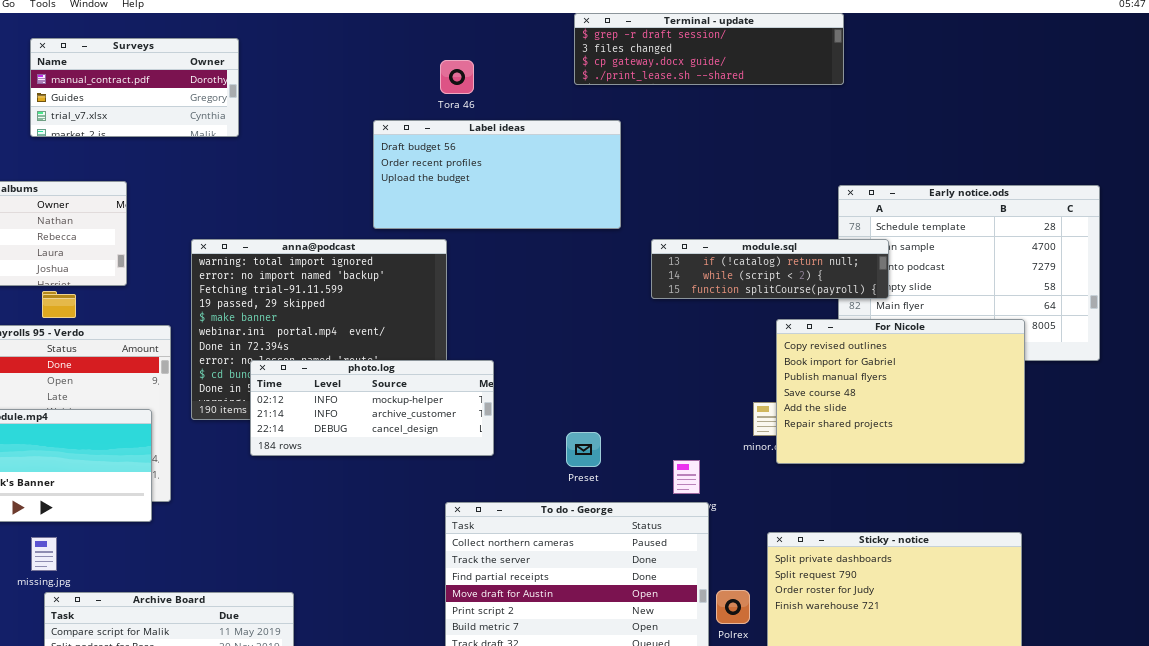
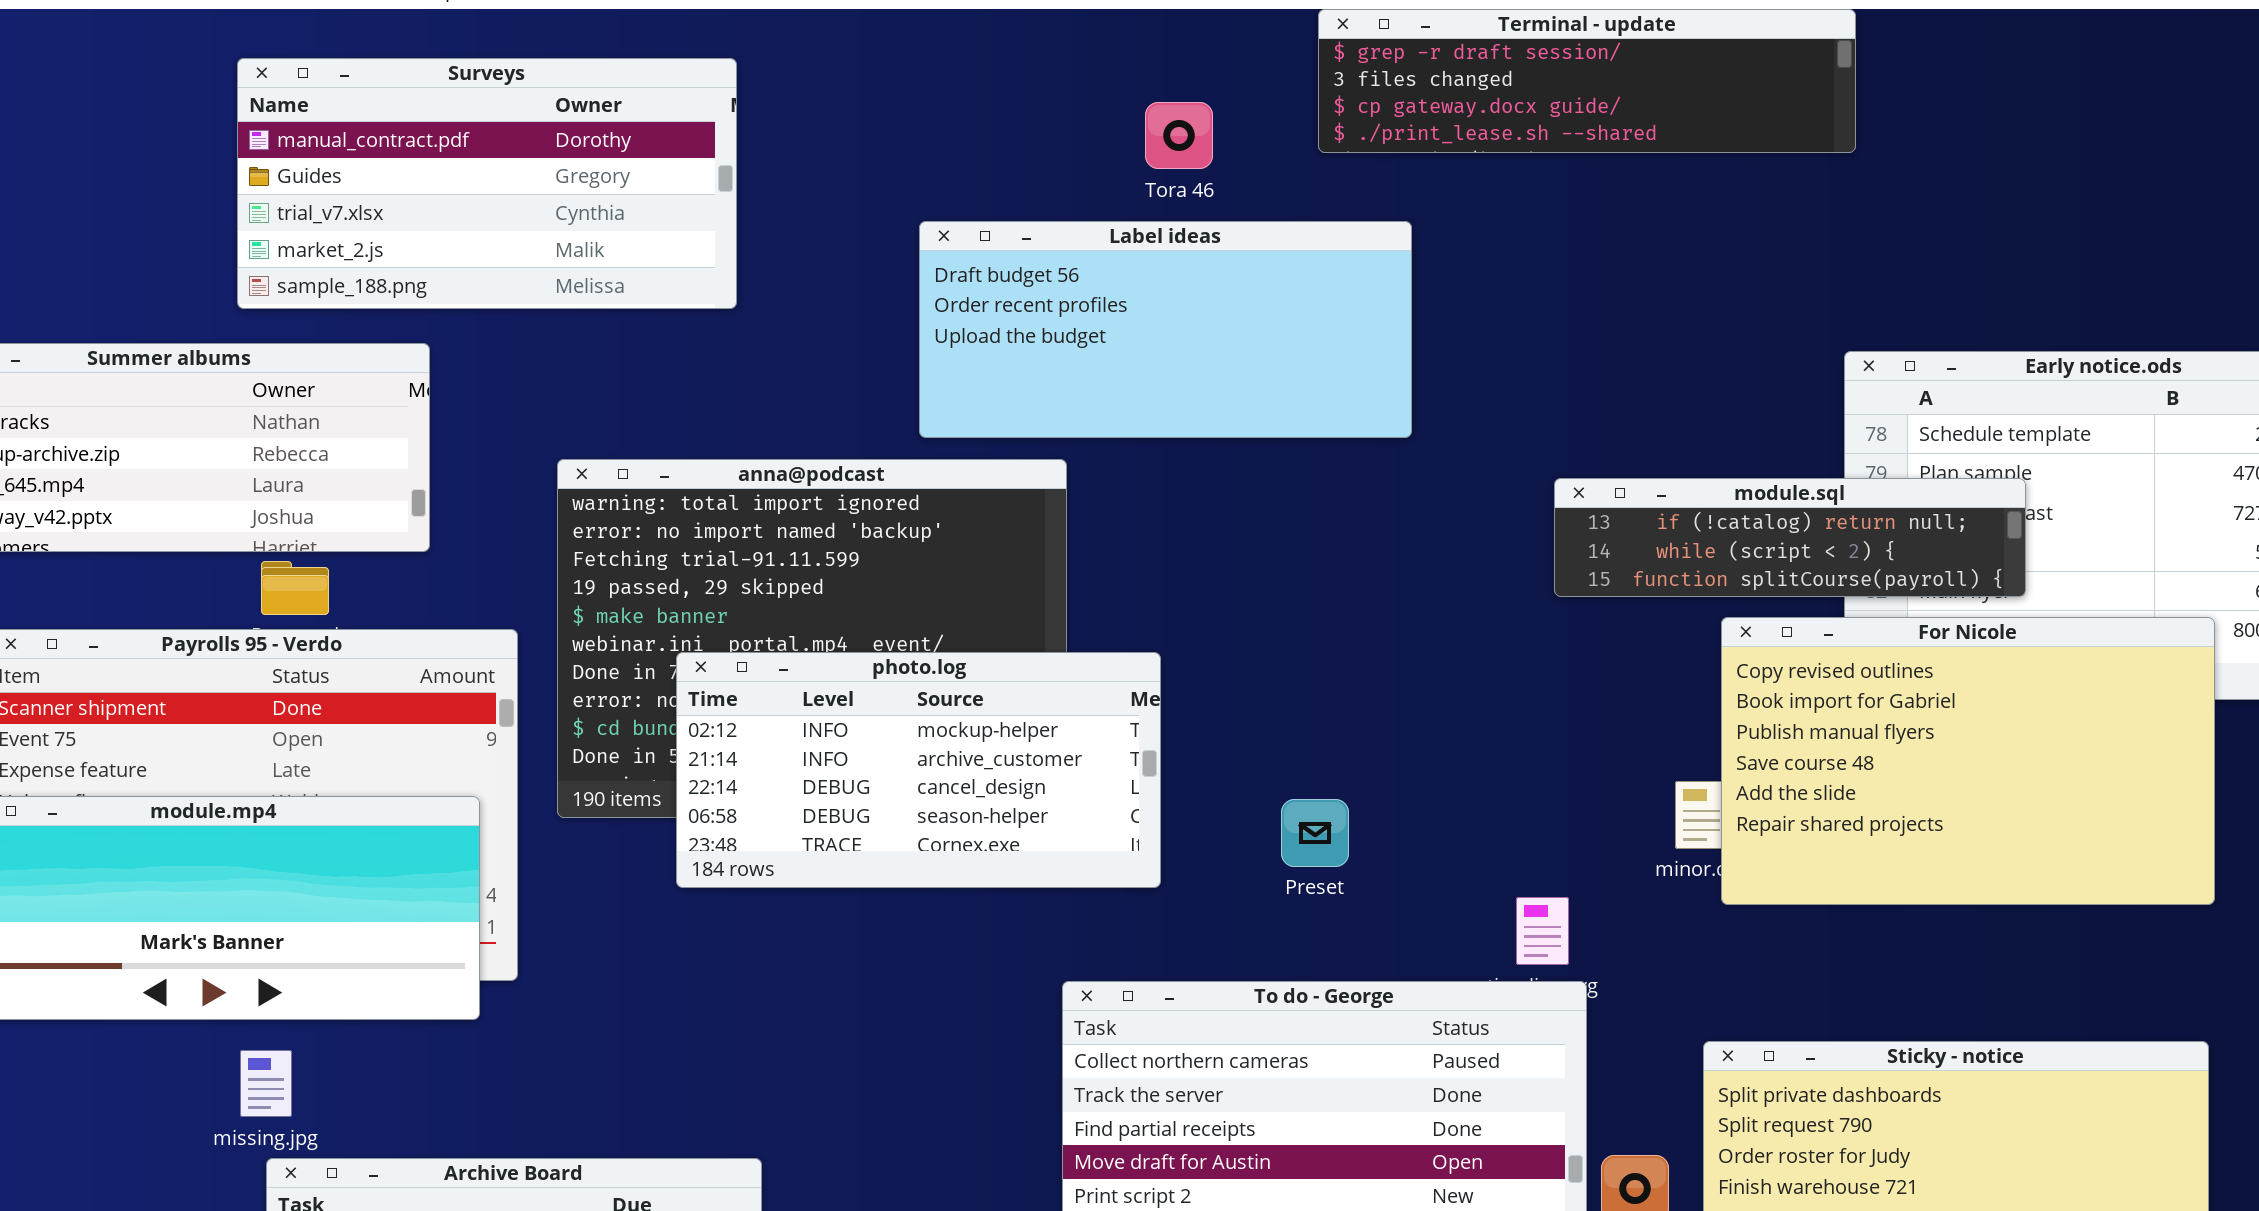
Surveys: [30,38,239,137] -> [237,58,737,309], resized
Tora 46: [440,60,474,94] -> [1145,102,1213,169], moved
module.sql: [651,239,889,299] -> [1554,478,2026,597], moved
photo.log: [250,360,494,456] -> [676,652,1161,888], resized
Preset: [566,432,601,467] -> [1281,799,1349,867], moved

